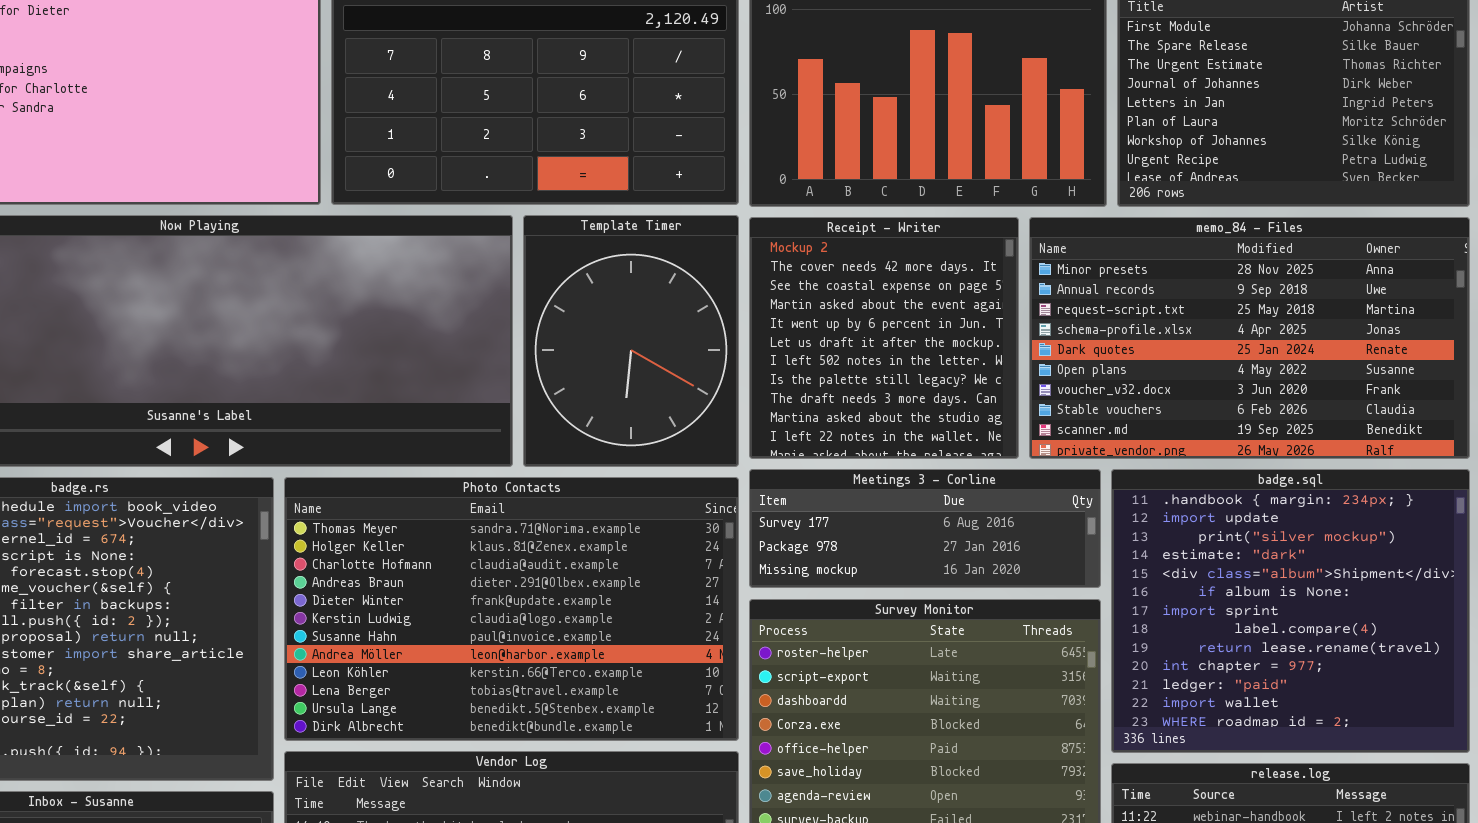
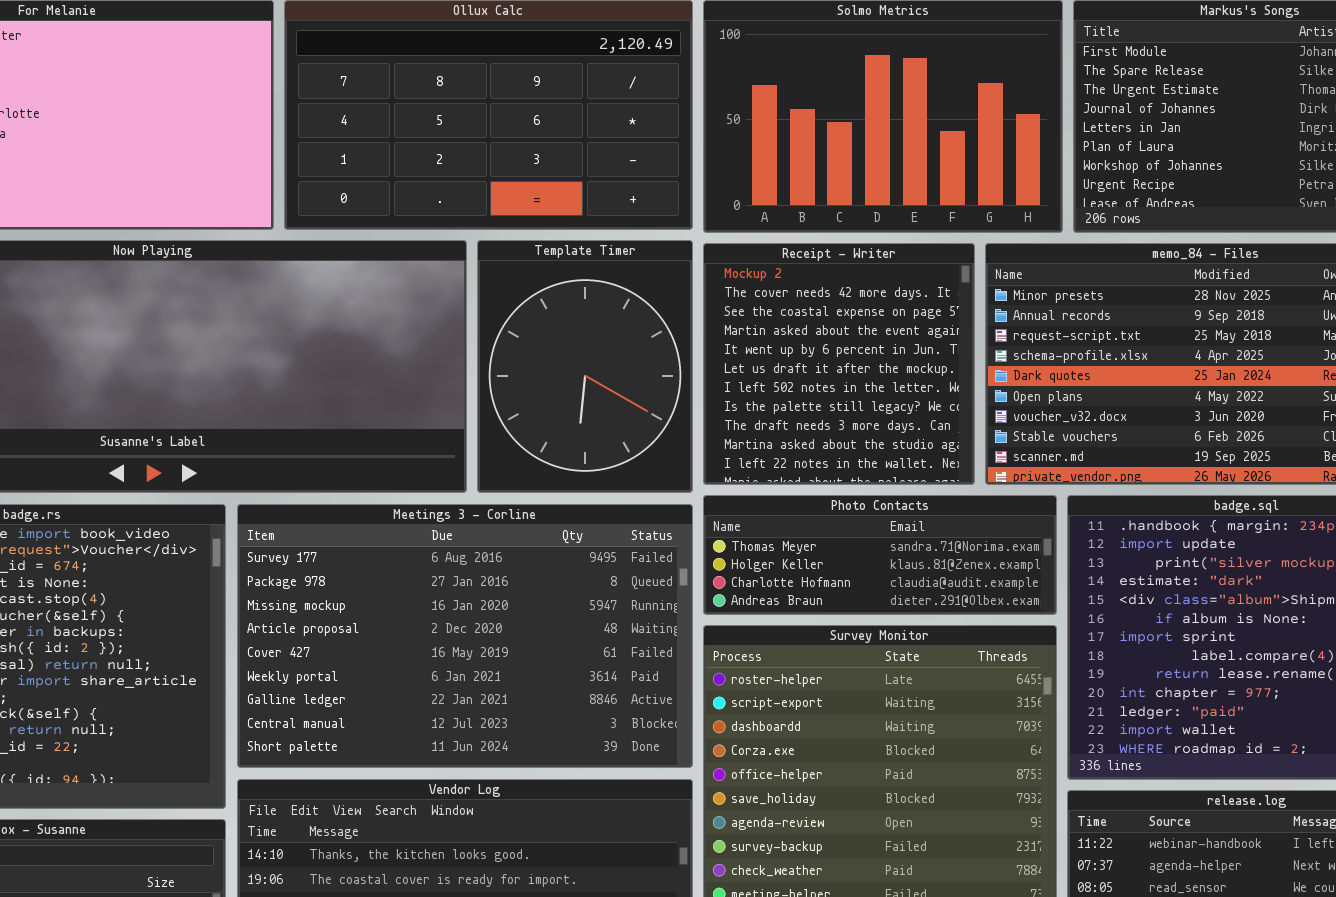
Meetings 3 - Corline: [749,469,1101,588] -> [237,504,693,768], moved, resized
Photo Contacts: [284,477,739,741] -> [703,495,1057,615], moved, resized

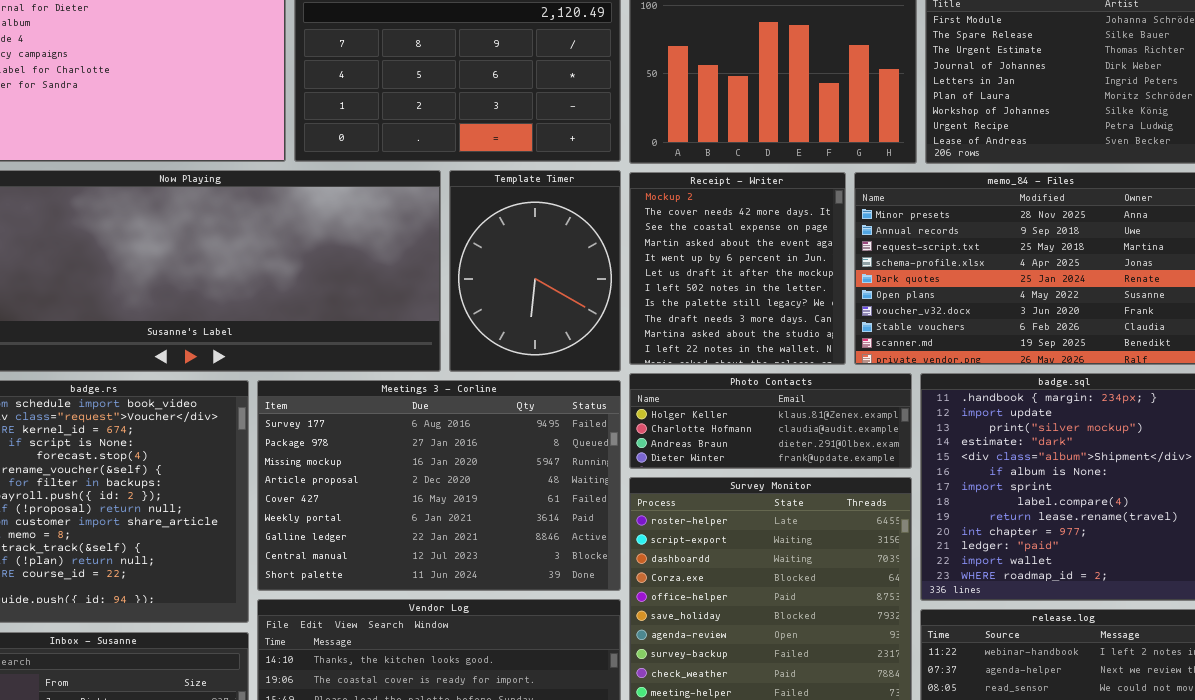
Photo Contacts: [703,495,1057,615] -> [629,373,912,469], scrolled down 1 row

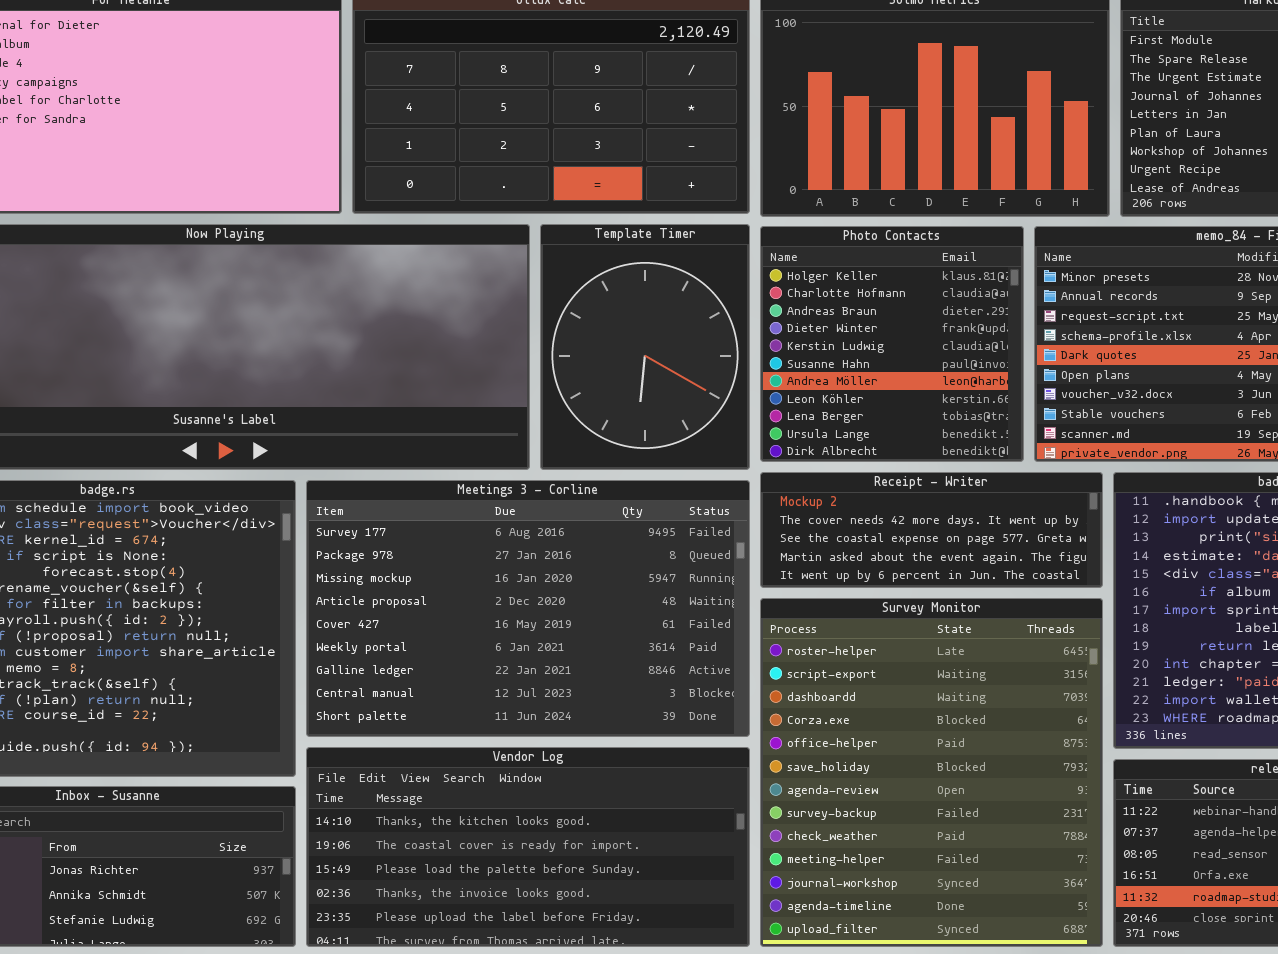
Receipt - Writer: [629,172,846,365] -> [760,472,1103,588], moved, resized
Photo Contacts: [629,373,912,469] -> [760,226,1024,462], moved, resized

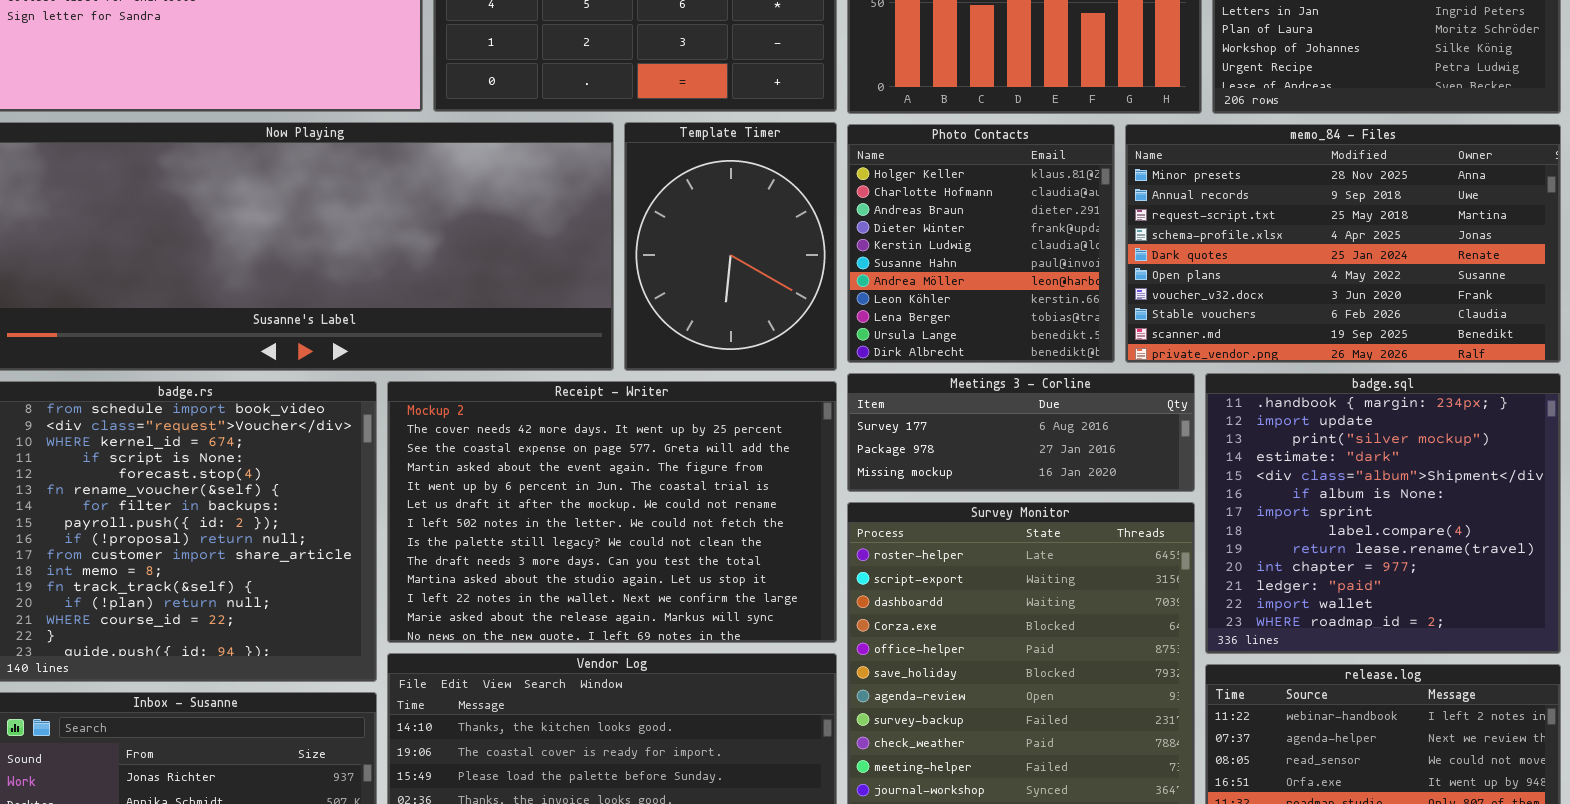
Receipt - Writer: [760,472,1103,588] -> [387,381,837,643], moved, resized
Meetings 3 - Corline: [306,480,750,737] -> [847,373,1195,492], moved, resized

